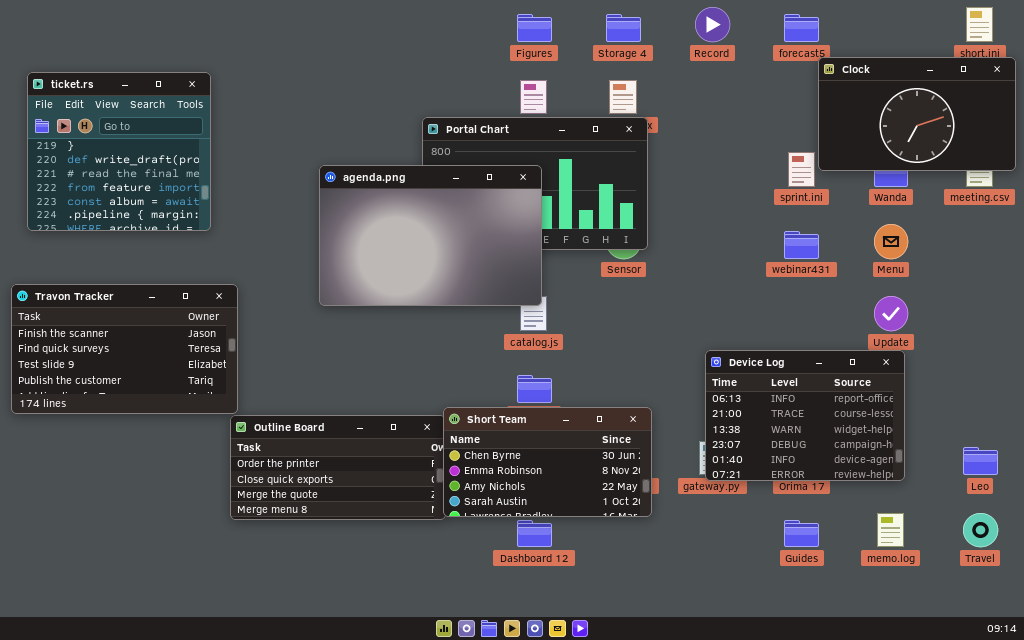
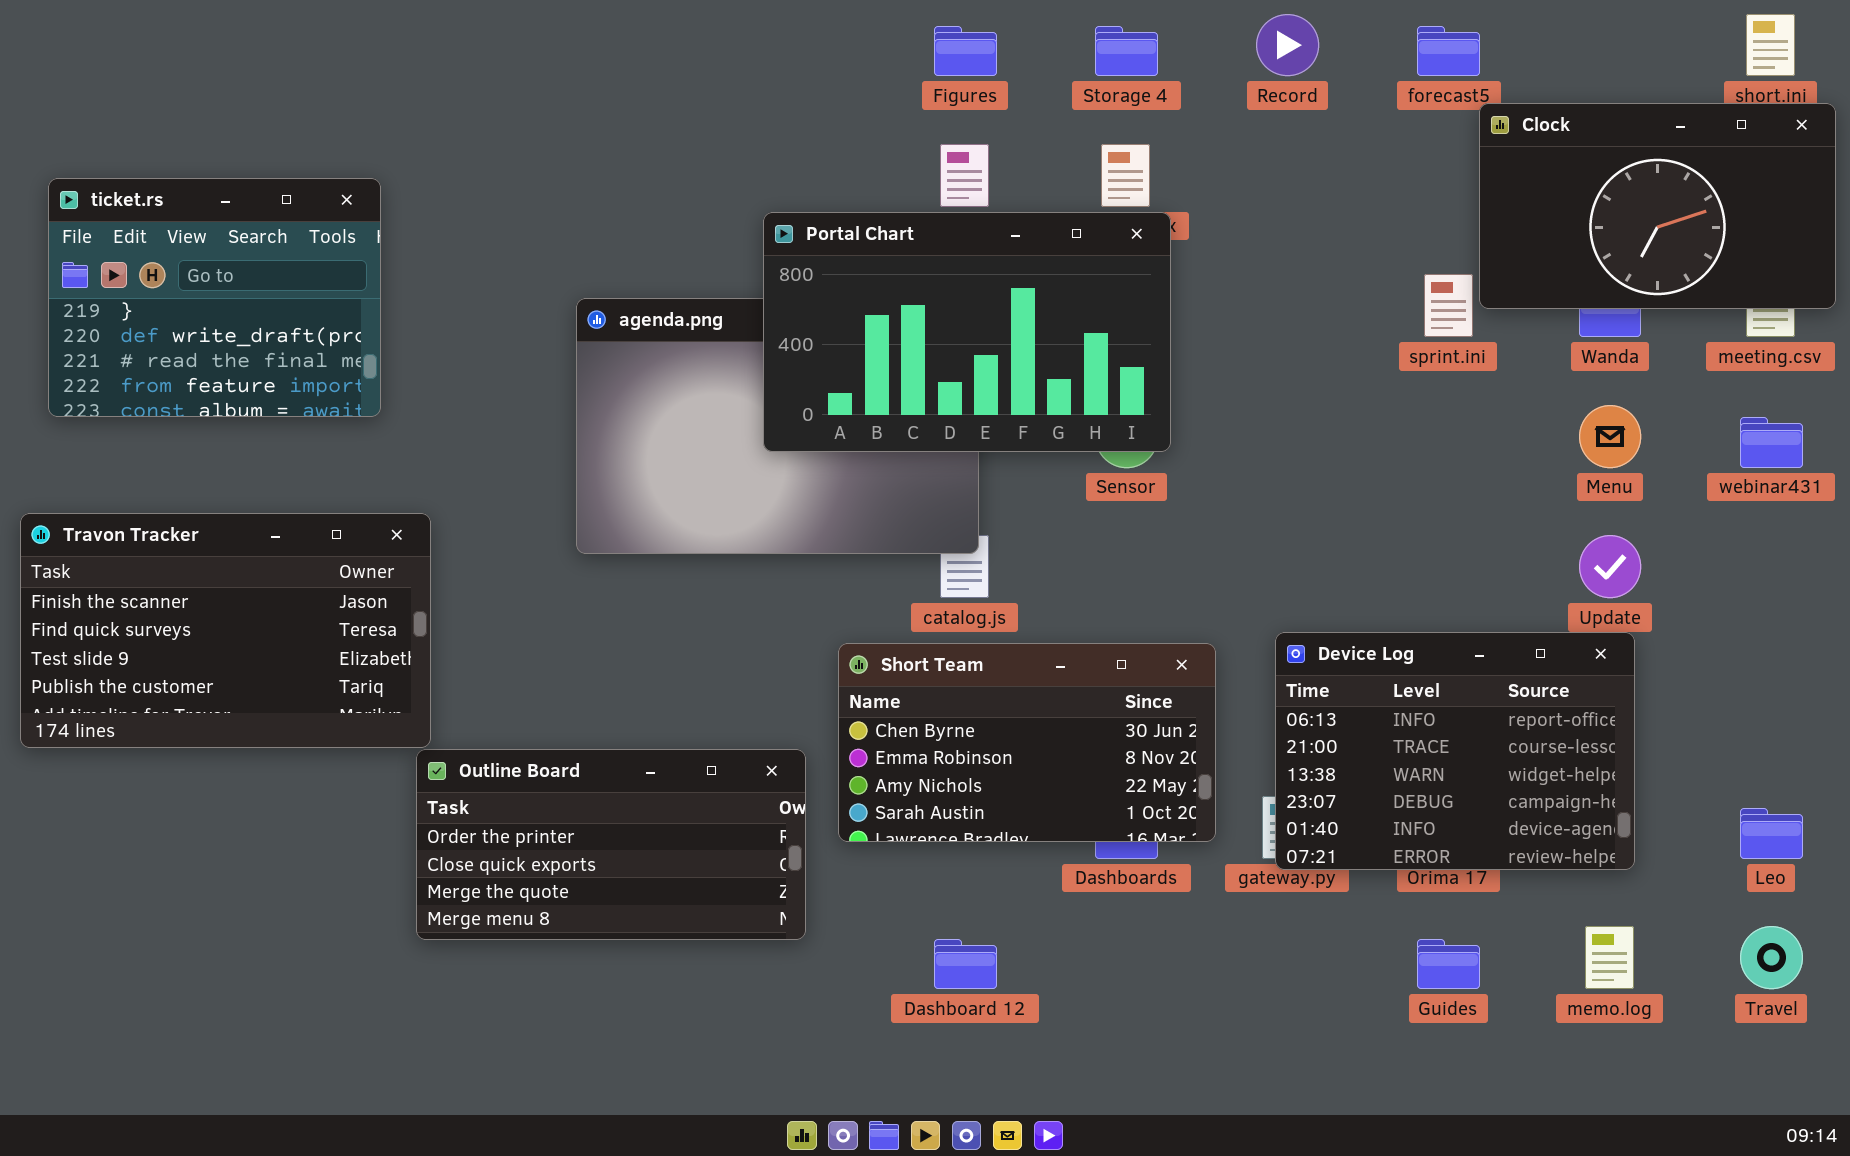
ticket.rs: [27,72,211,231] -> [48,178,381,417], resized
Portal Chart: [422,117,648,250] -> [763,212,1171,452], raised
webinar431: [784,231,819,259] -> [1740,417,1803,468], moved
Short Team: [443,407,652,517] -> [838,643,1216,842], moved

